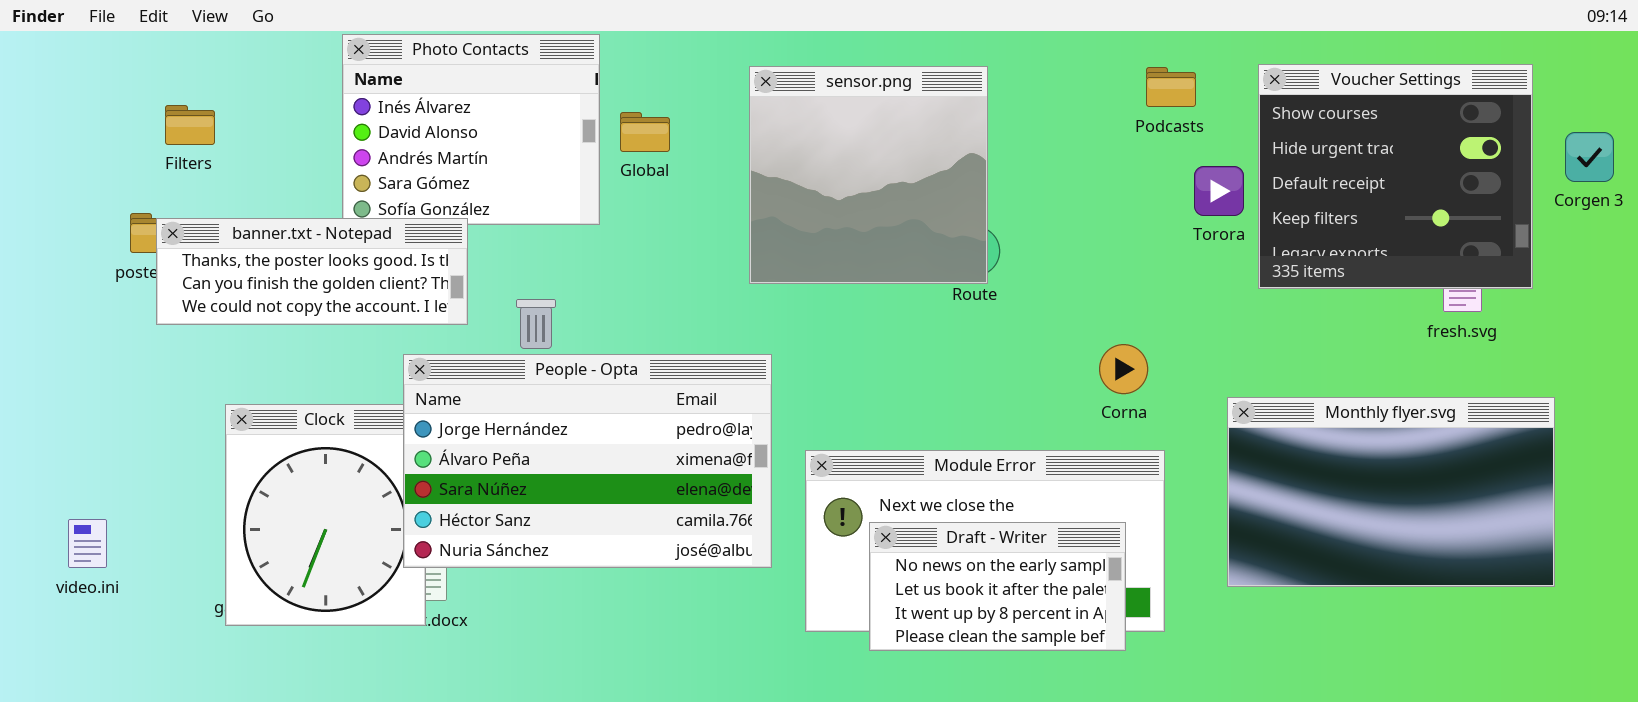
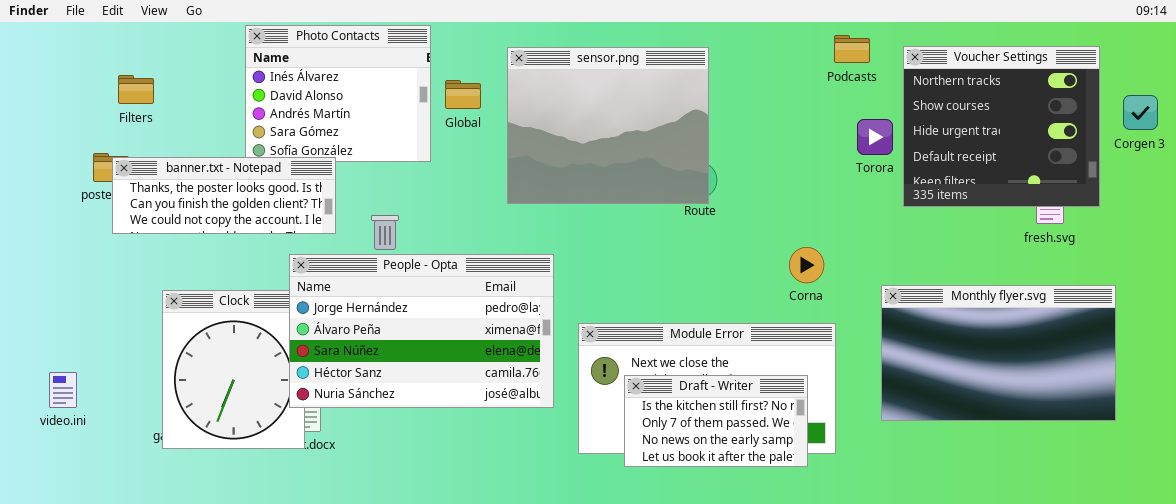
Voucher Settings: [1258,64,1533,289] -> [903,46,1100,207], scrolled up 1 row
sensor.png: [749,66,988,284] -> [507,47,709,204], resized
Podcasts: [1146,67,1196,107] -> [834,35,870,63], moved
Draft - Writer: [869,522,1126,651] -> [624,375,808,467], scrolled up 2 rows

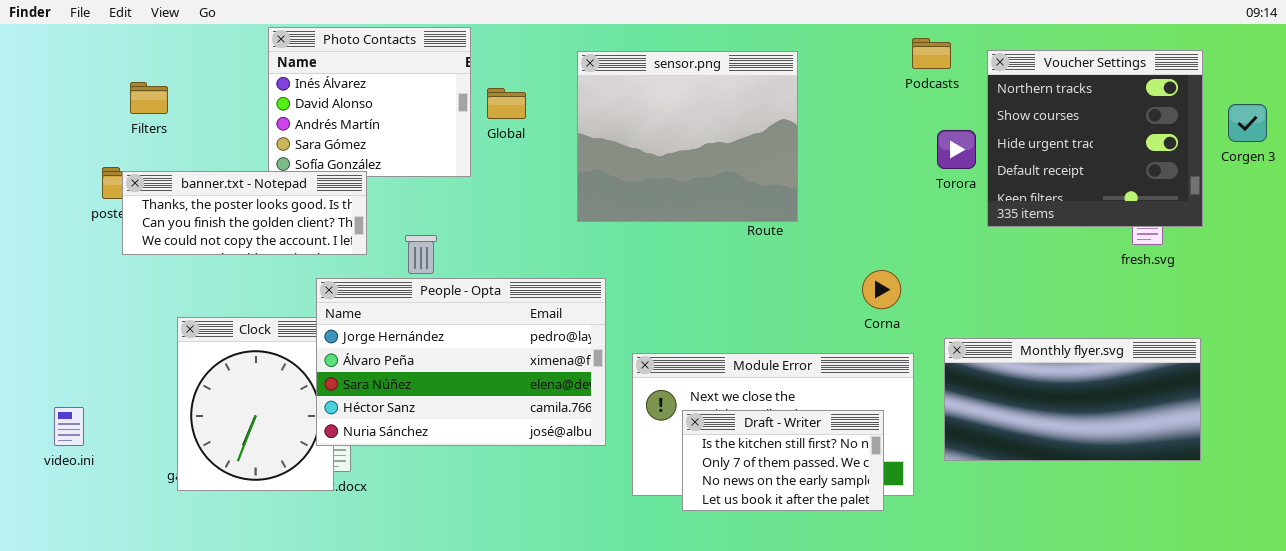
sensor.png: [507,47,709,204] -> [577,51,798,222], moved
Monthly flyer.svg: [881,285,1116,421] -> [944,338,1201,461], moved, resized

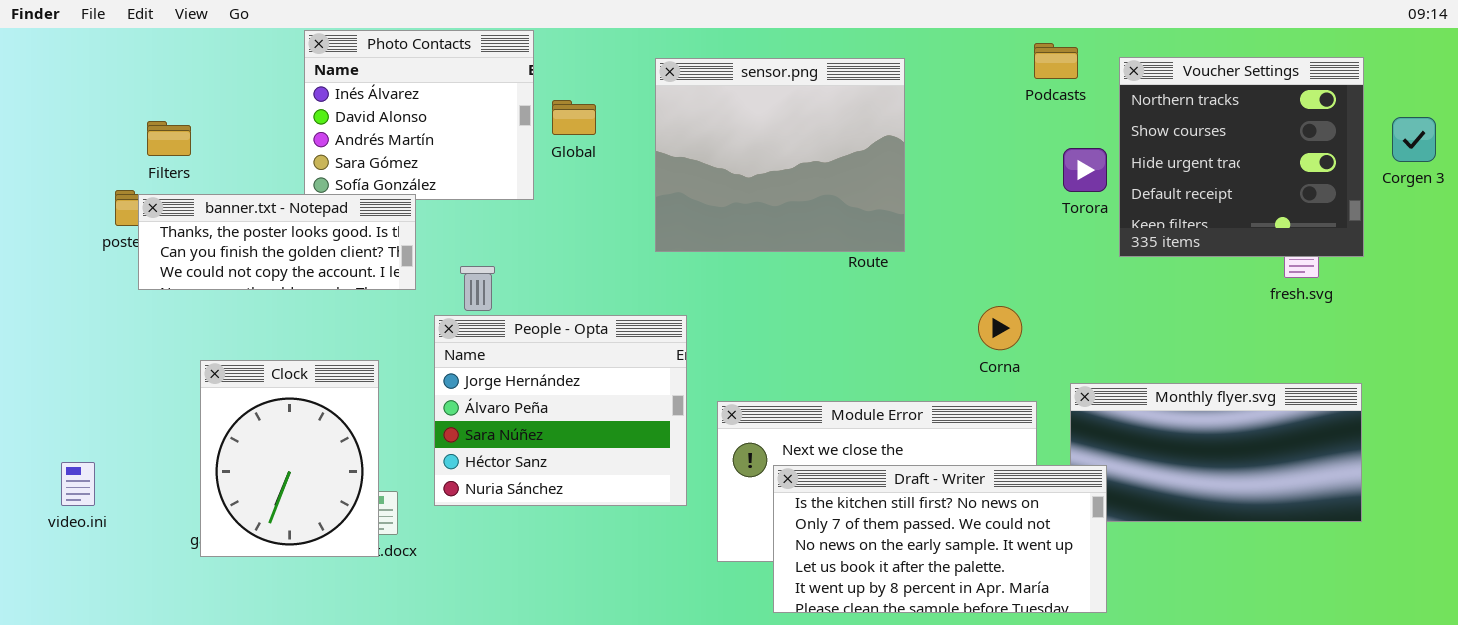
Filters: [130,82,168,114] -> [147,121,191,156], moved
People - Opta: [316,278,606,446] -> [434,315,687,506], resized
Draft - Writer: [682,410,884,511] -> [773,465,1107,613], resized

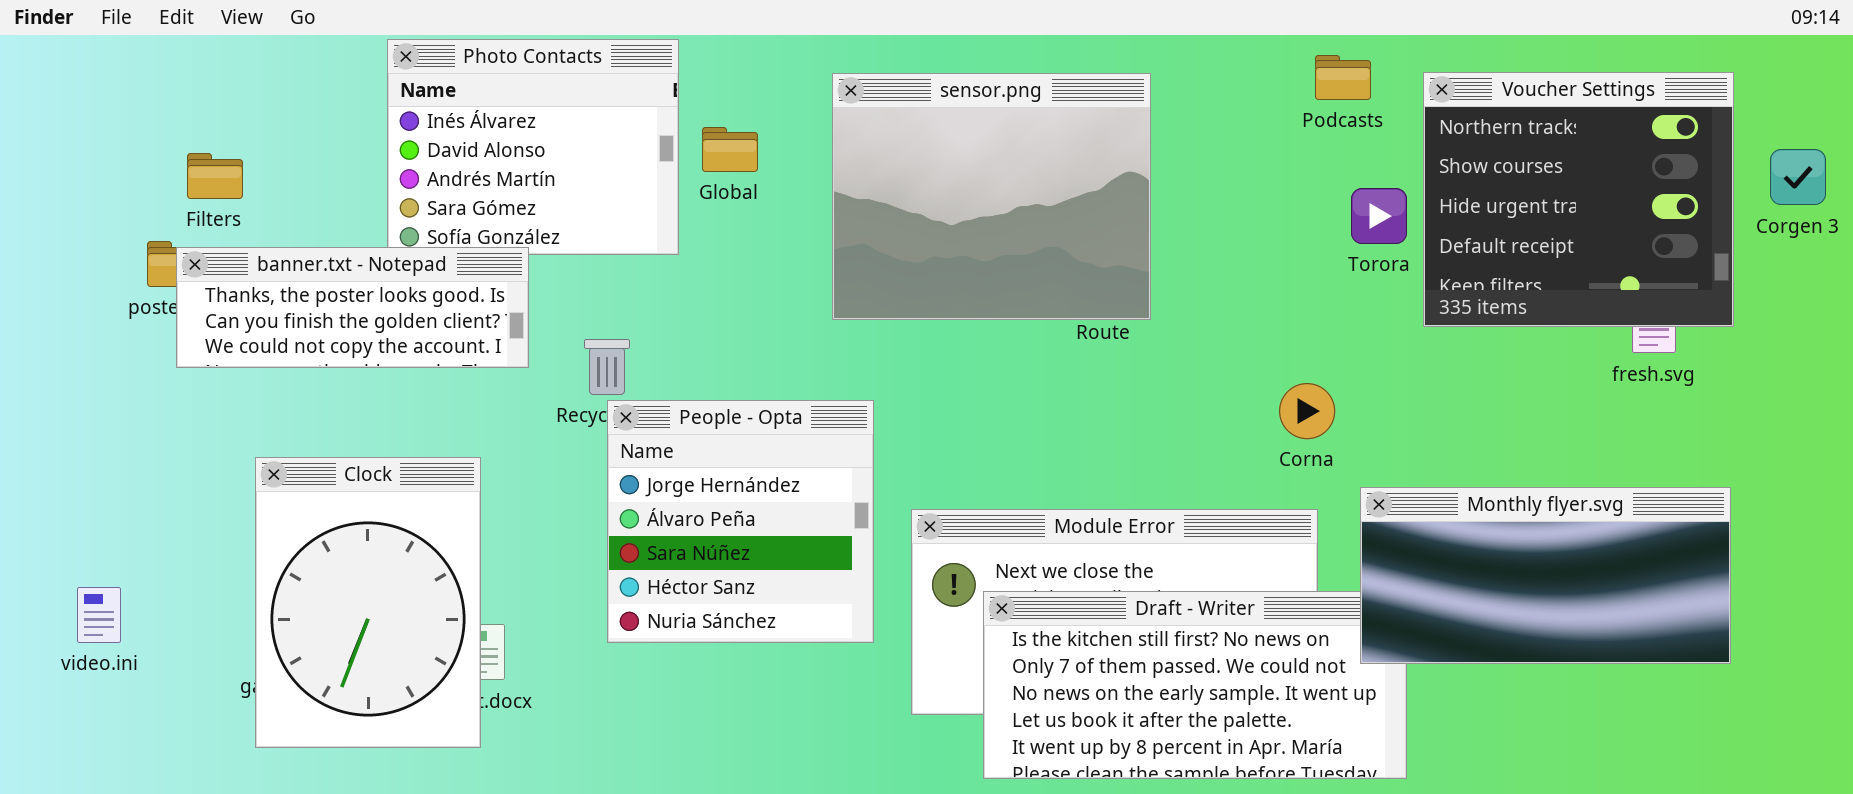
Corna: [978,306,1022,350] -> [1279,383,1335,439], moved
People - Opta: [434,315,687,506] -> [607,400,874,643], resized
Clock: [200,360,379,557] -> [255,457,481,748], resized
Monthly flyer.svg: [1070,383,1362,522] -> [1360,487,1731,664], raised

